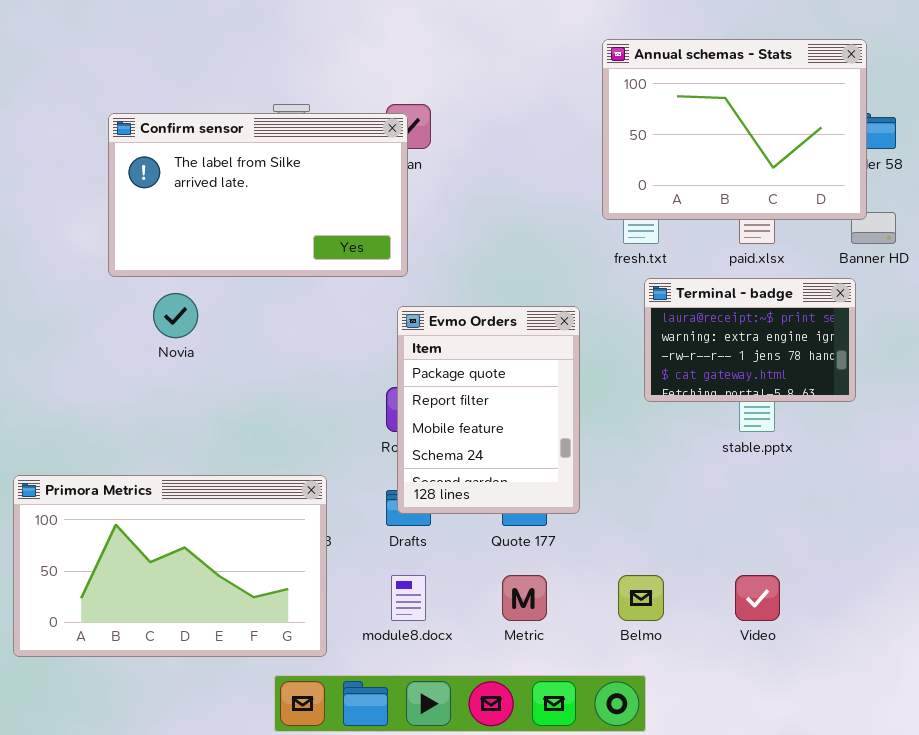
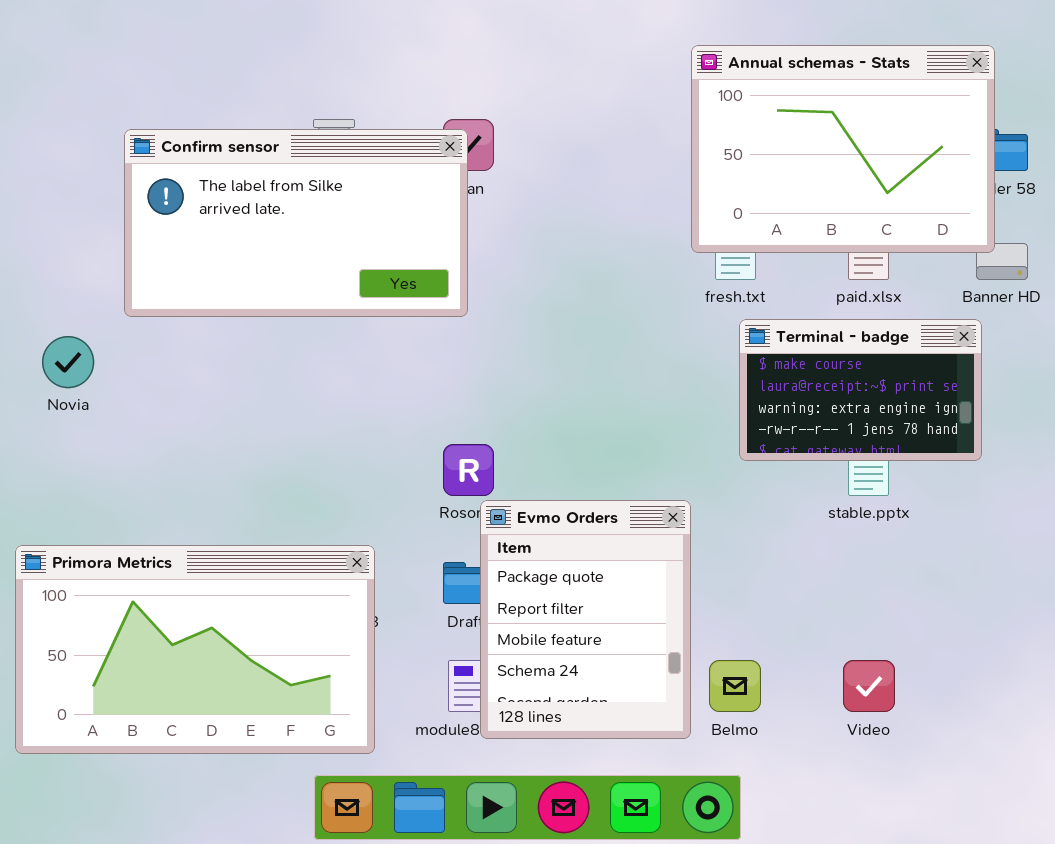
Terminal - badge: [644,278,856,402] -> [739,319,982,461], scrolled up 1 row
Novia: [153,293,198,338] -> [42,336,94,388], moved
Evmo Orders: [397,306,580,514] -> [480,500,691,739], moved

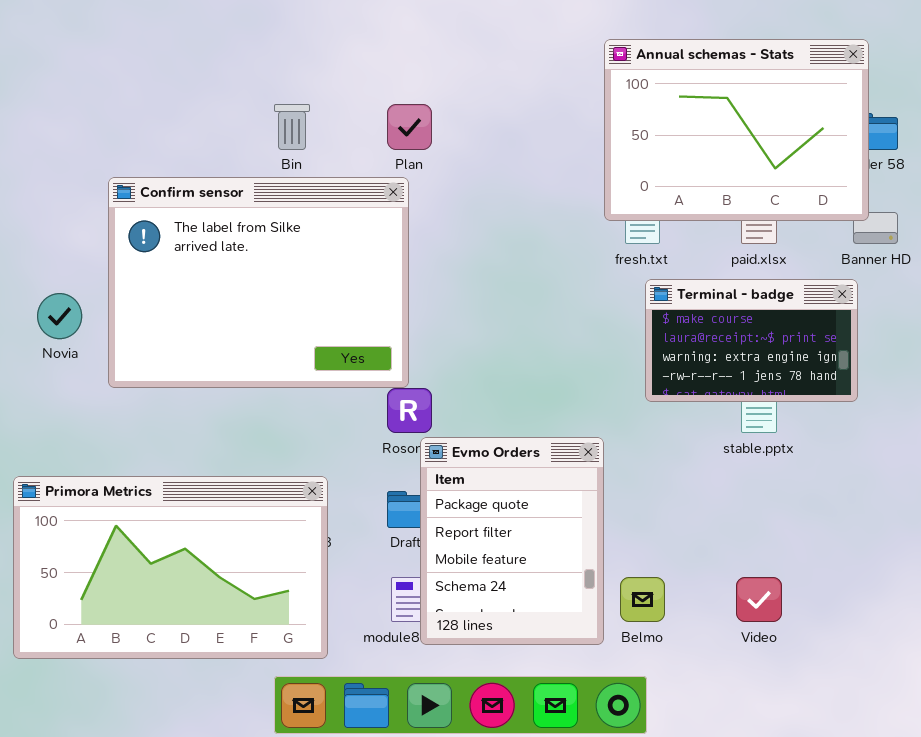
Confirm sensor: [124,129,468,317] -> [108,177,409,388], moved, resized

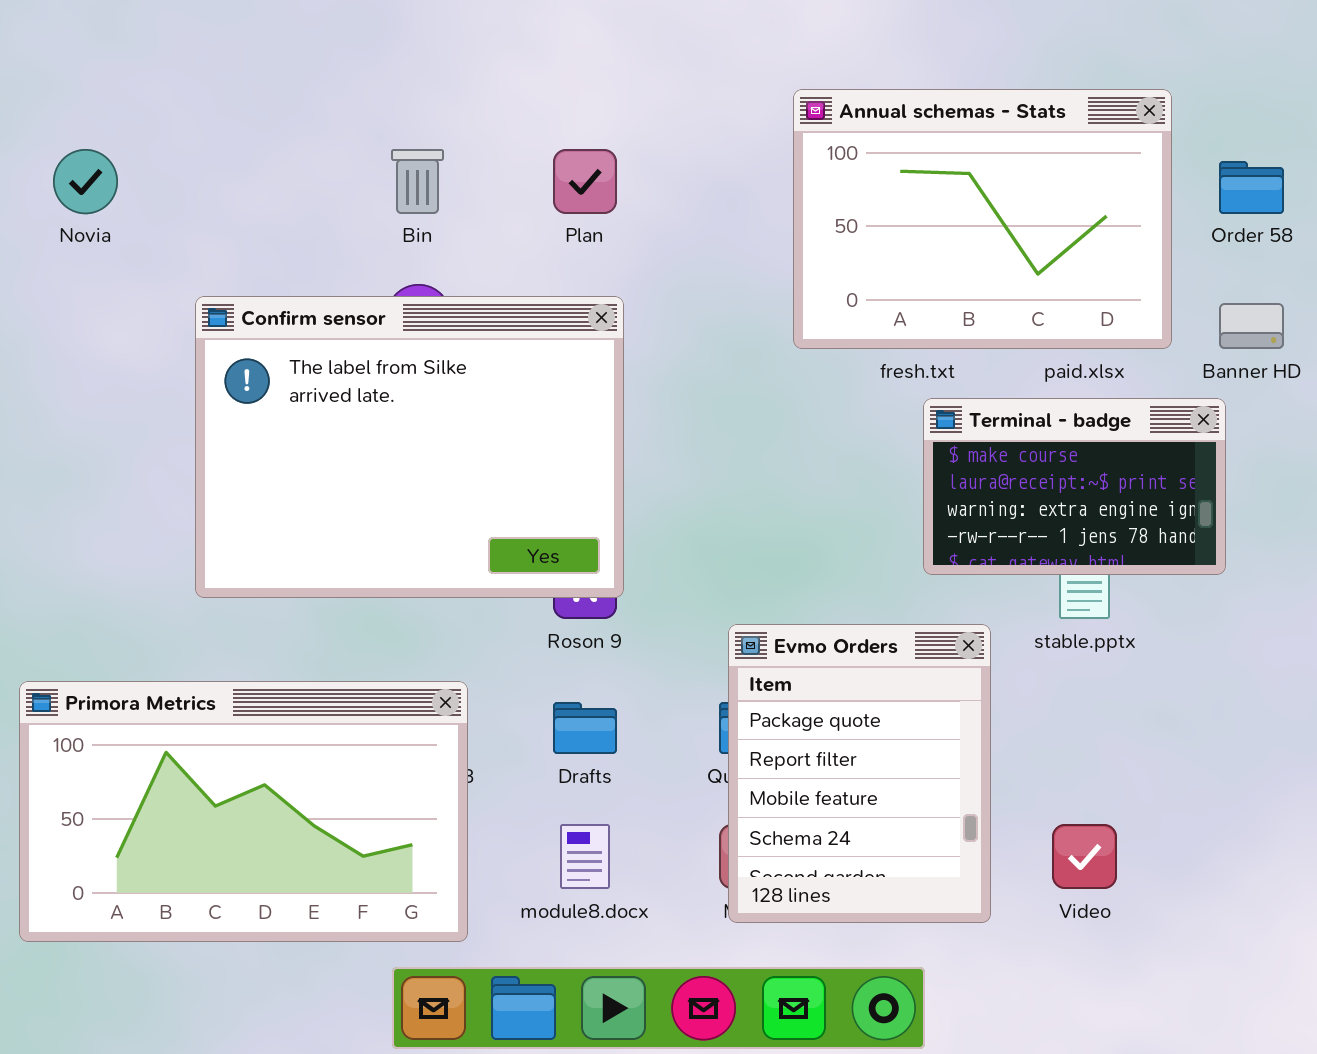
Annual schemas - Stats: [604,39,869,221] -> [793,89,1172,349], moved
Confirm sensor: [108,177,409,388] -> [195,296,624,598], moved
Novia: [37,293,82,339] -> [53,149,118,214], moved
Evmo Orders: [420,437,604,645] -> [728,624,991,923], moved

